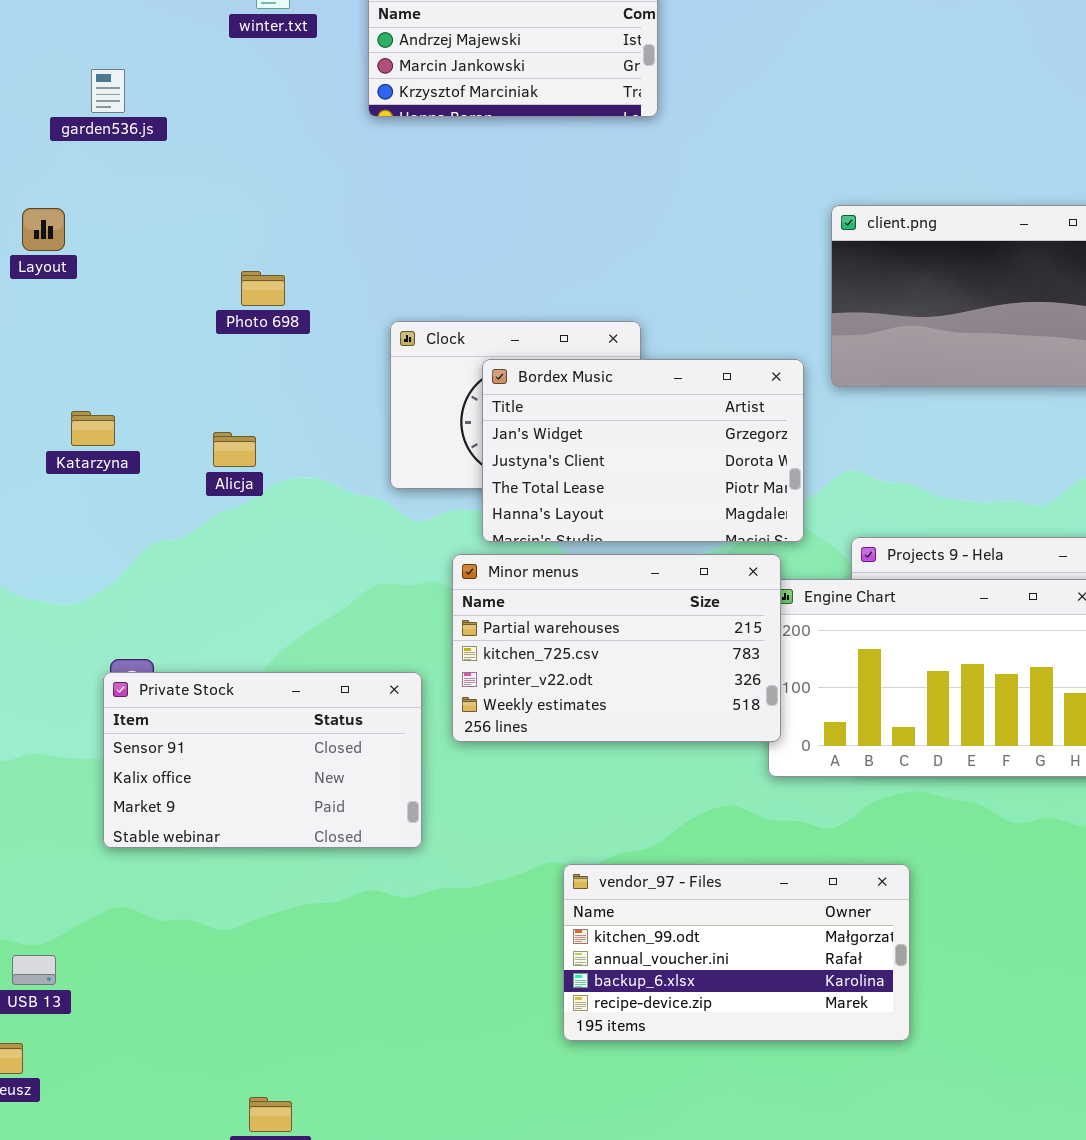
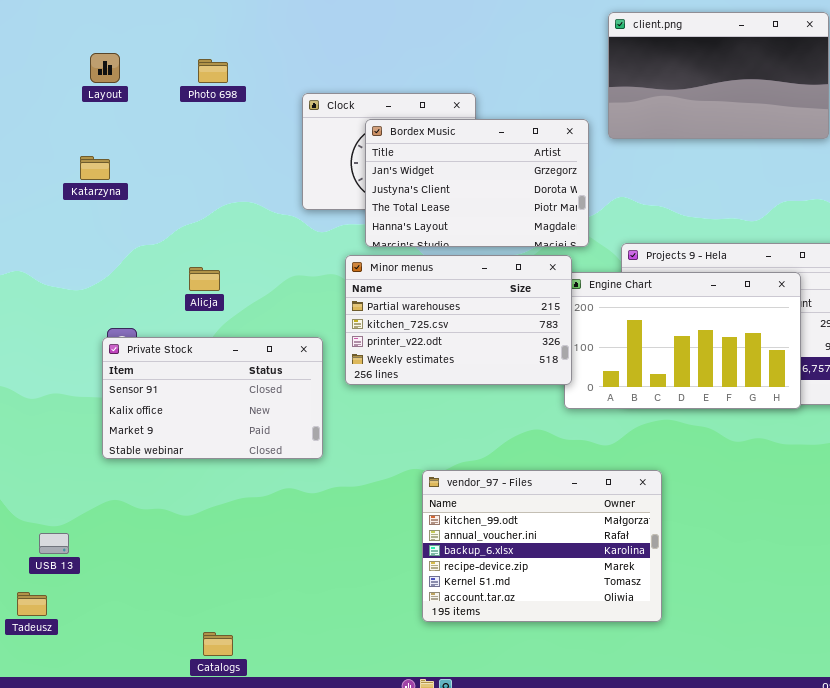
Layout: [22,208,65,251] -> [90,53,120,83], moved
Alicja: [213,432,256,467] -> [189,267,220,291], moved
vendor_97 - Files: [563,864,910,1041] -> [422,470,662,622], resized

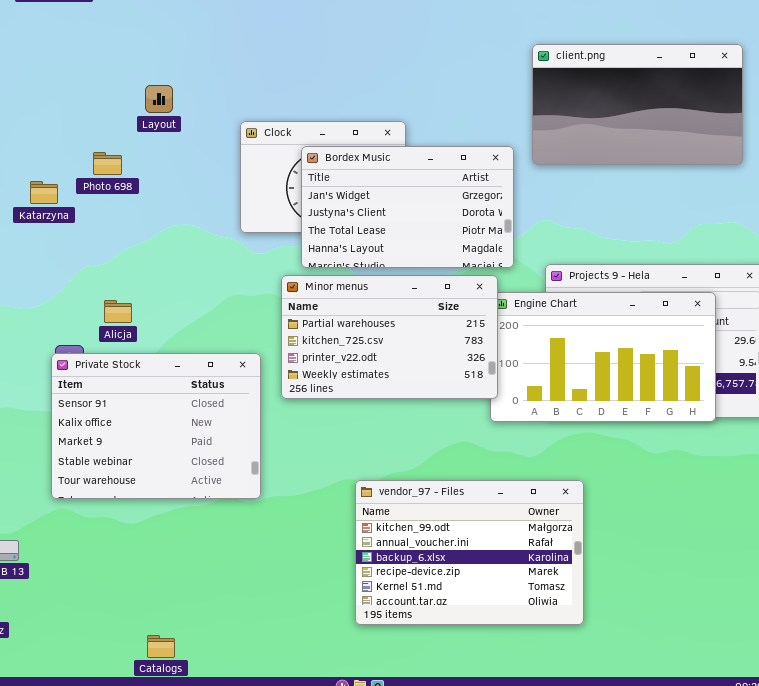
Layout: [90,53,120,83] -> [145,85,173,113], moved
Photo 698: [198,59,228,83] -> [93,152,122,175], moved
Alicja: [189,267,220,291] -> [104,300,132,323], moved
Private Stock: [102,337,323,459] -> [51,353,261,499], resized

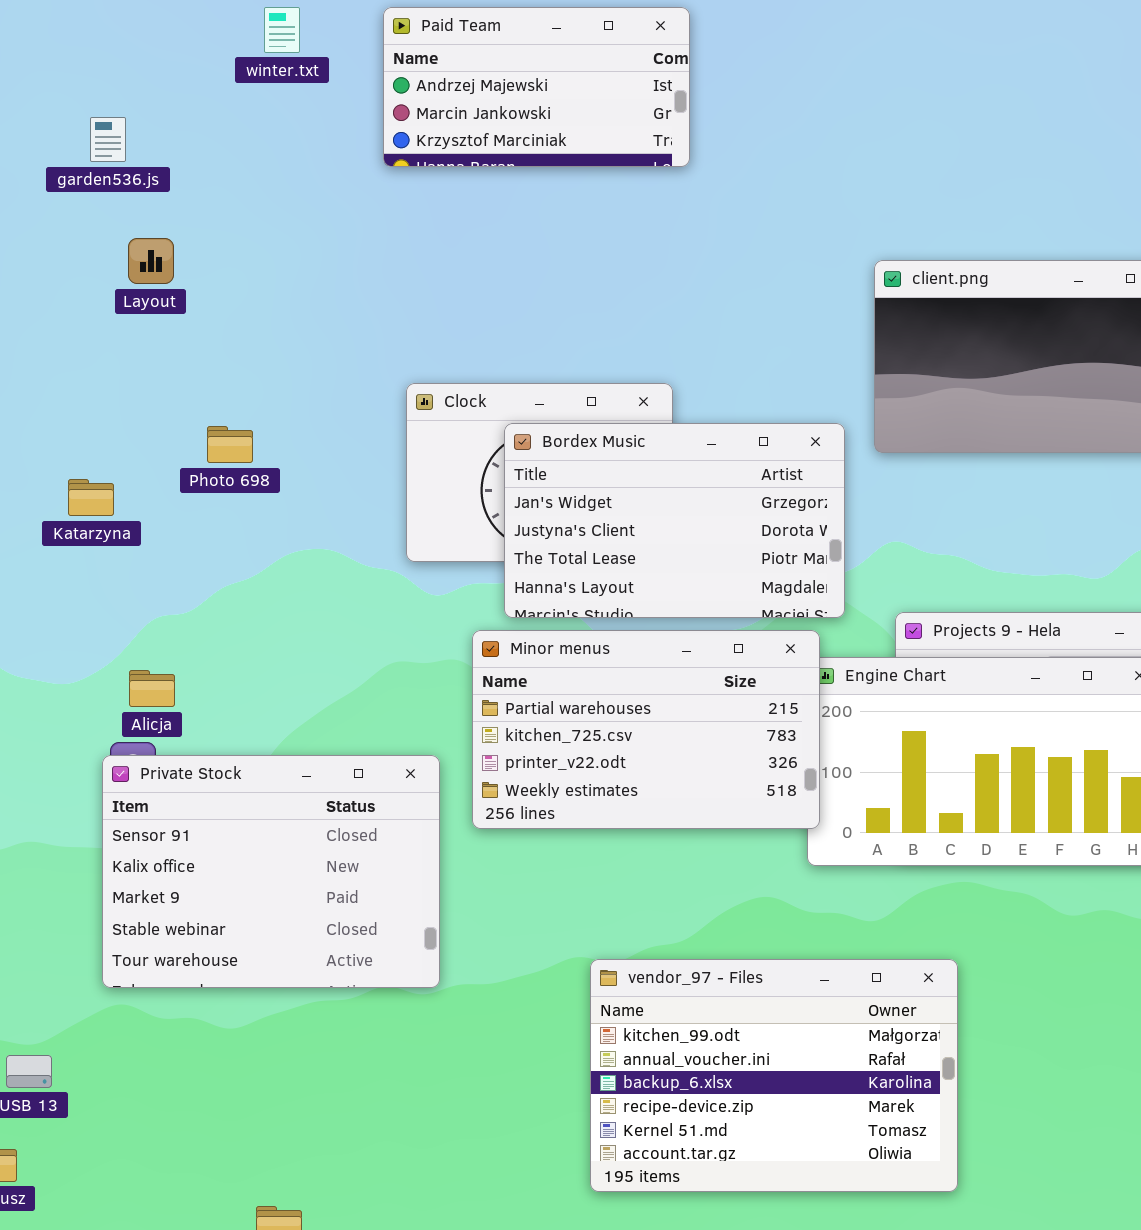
Layout: [145,85,173,113] -> [128,238,174,284], moved
Photo 698: [93,152,122,175] -> [207,426,253,463], moved
Alicja: [104,300,132,323] -> [129,670,175,707], moved

